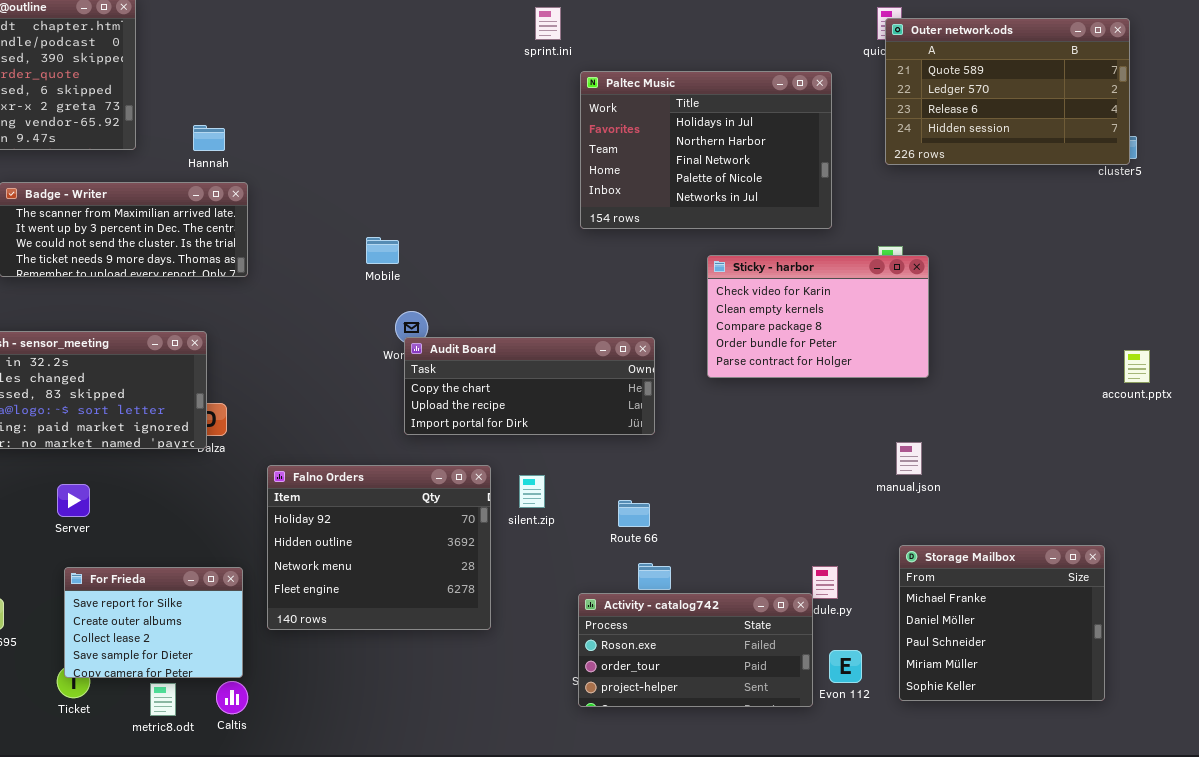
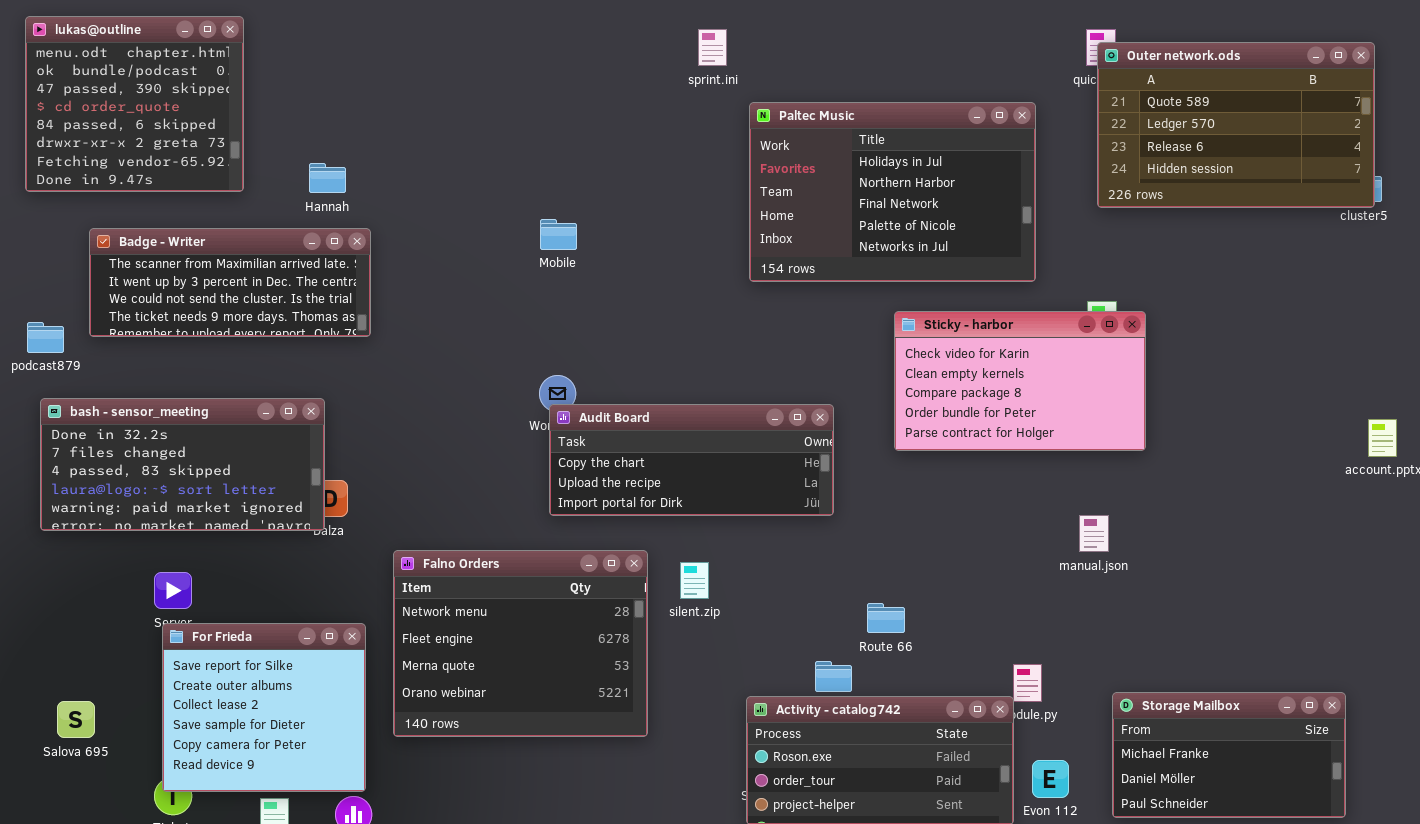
Mobile: [366,237,399,264] -> [540,219,577,250], moved
manual.json: [896,442,922,475] -> [1079,515,1109,552], moved
Falno Orders: [267,465,491,630] -> [393,550,648,737], scrolled down 2 rows
Route 66: [618,500,650,527] -> [867,603,905,633], moved
Storage Mailbox: [899,545,1105,701] -> [1112,692,1346,818], resized
For Frieda: [64,567,243,678] -> [162,623,366,792], resized

